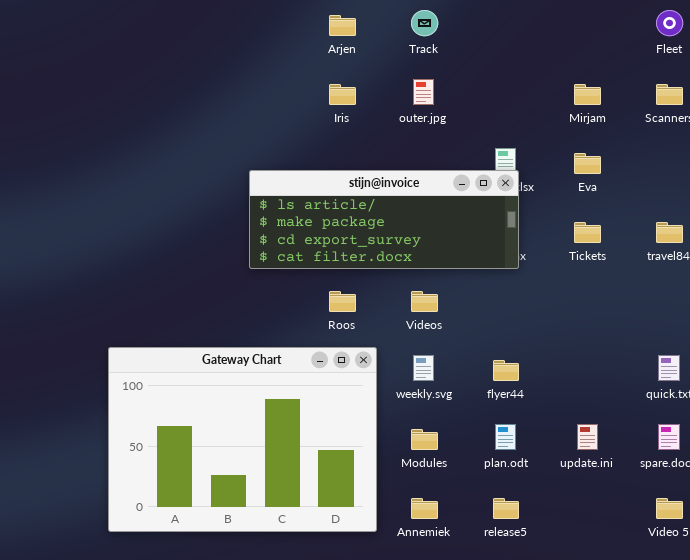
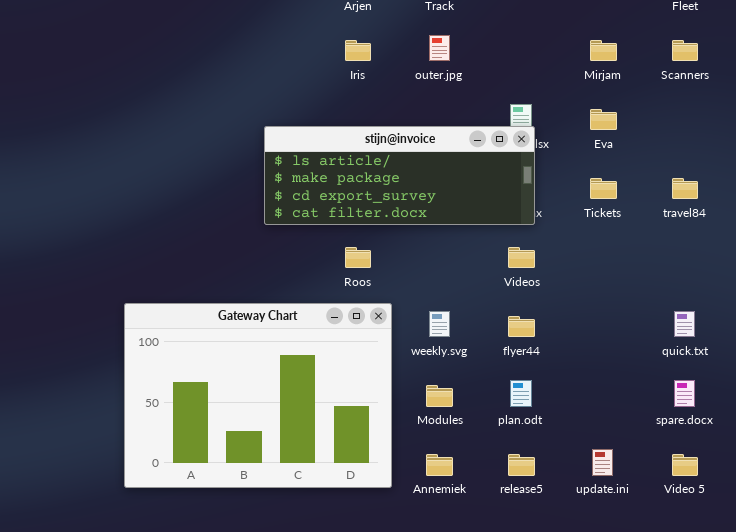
Videos: [411,291,438,312] -> [508,247,535,268], moved
update.ini: [577,424,598,450] -> [592,449,613,476], moved

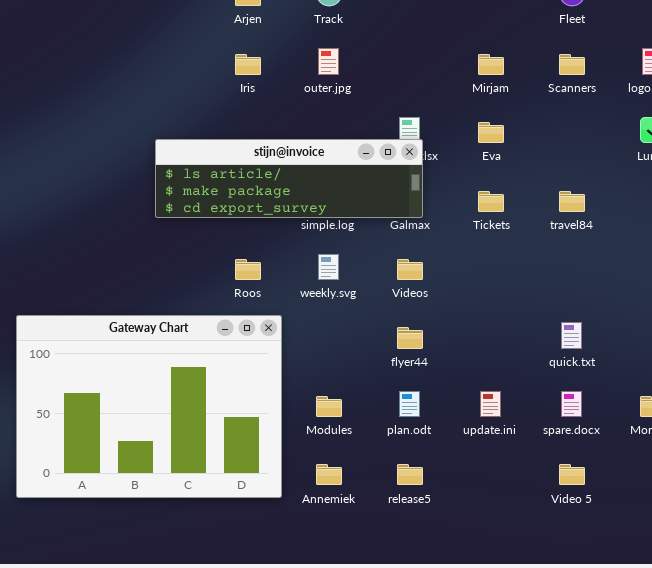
stijn@invoice: [264,126,535,225] -> [155,139,423,218], resized
weekly.svg: [429,311,450,337] -> [318,254,339,280], moved
update.ini: [592,449,613,476] -> [480,391,501,417], moved

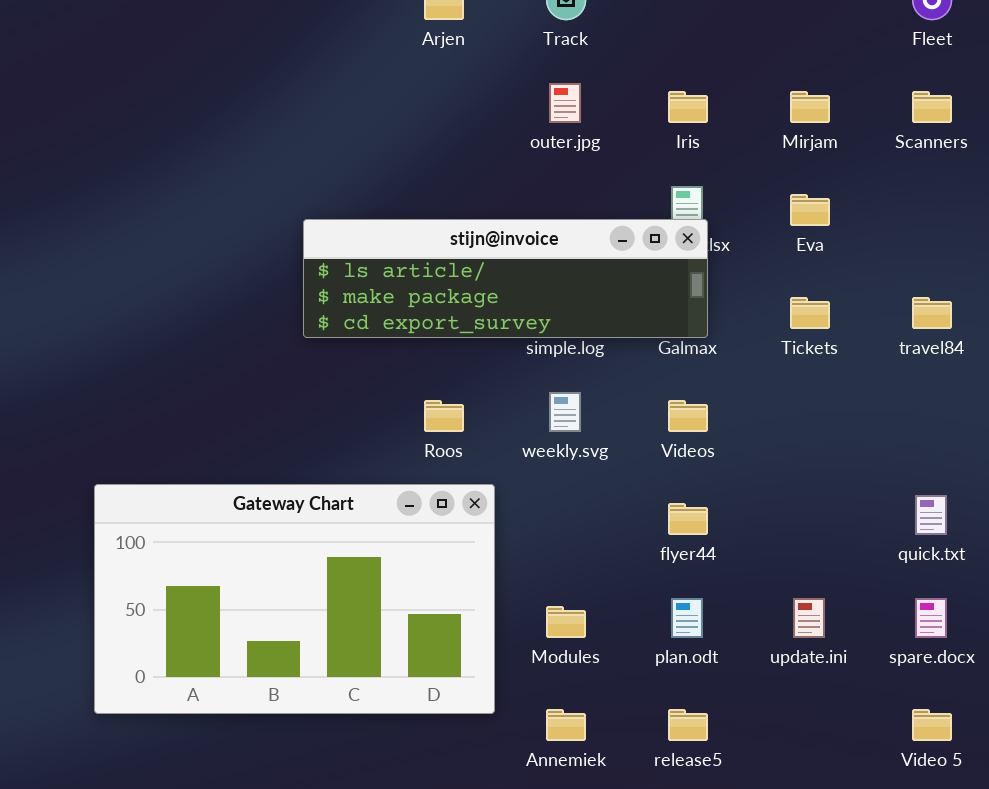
Iris: [235,54,261,75] -> [668,91,708,123], moved
Gateway Chart: [16,315,282,498] -> [94,484,495,714], resized

